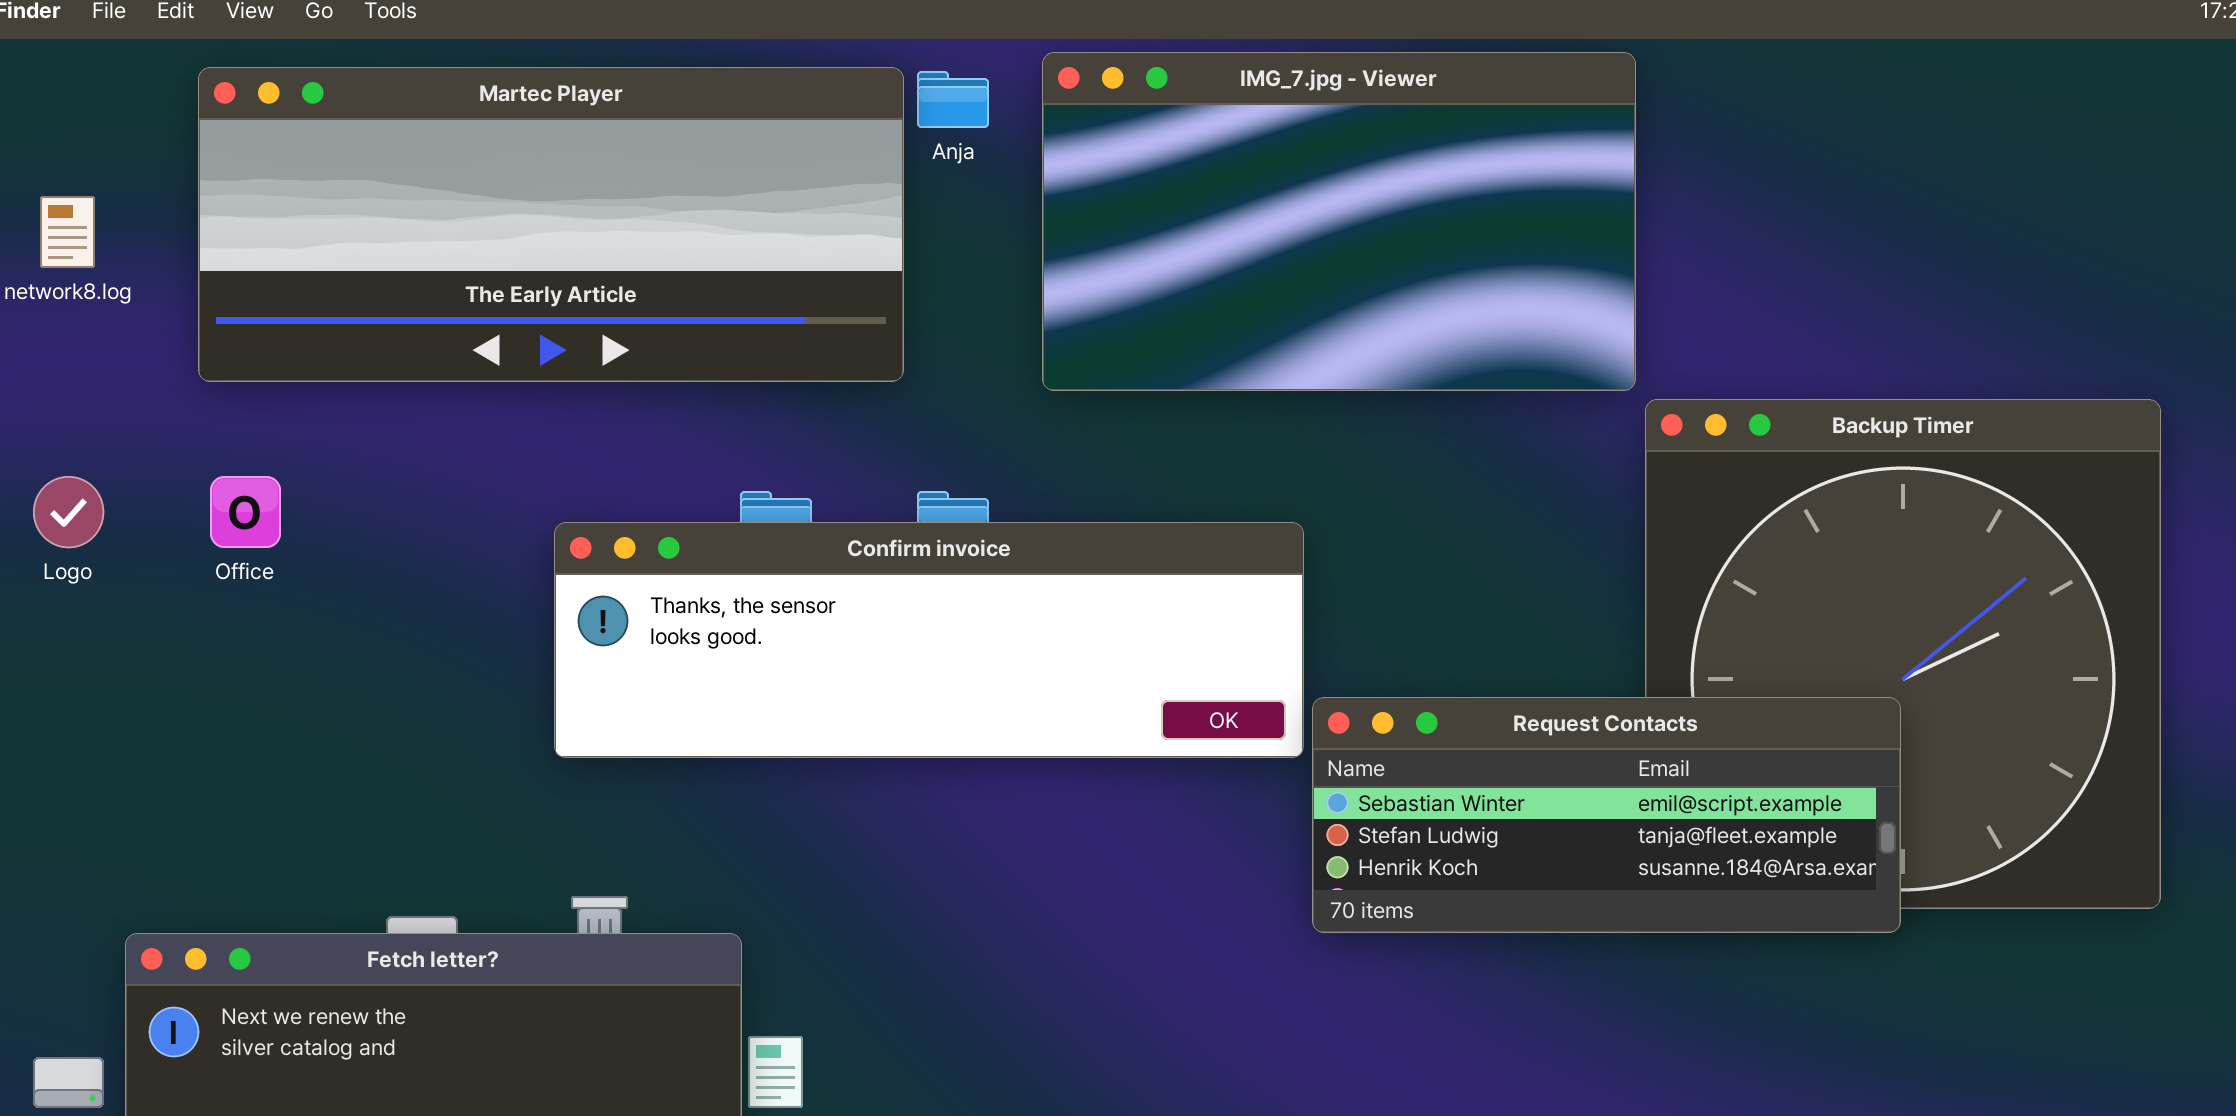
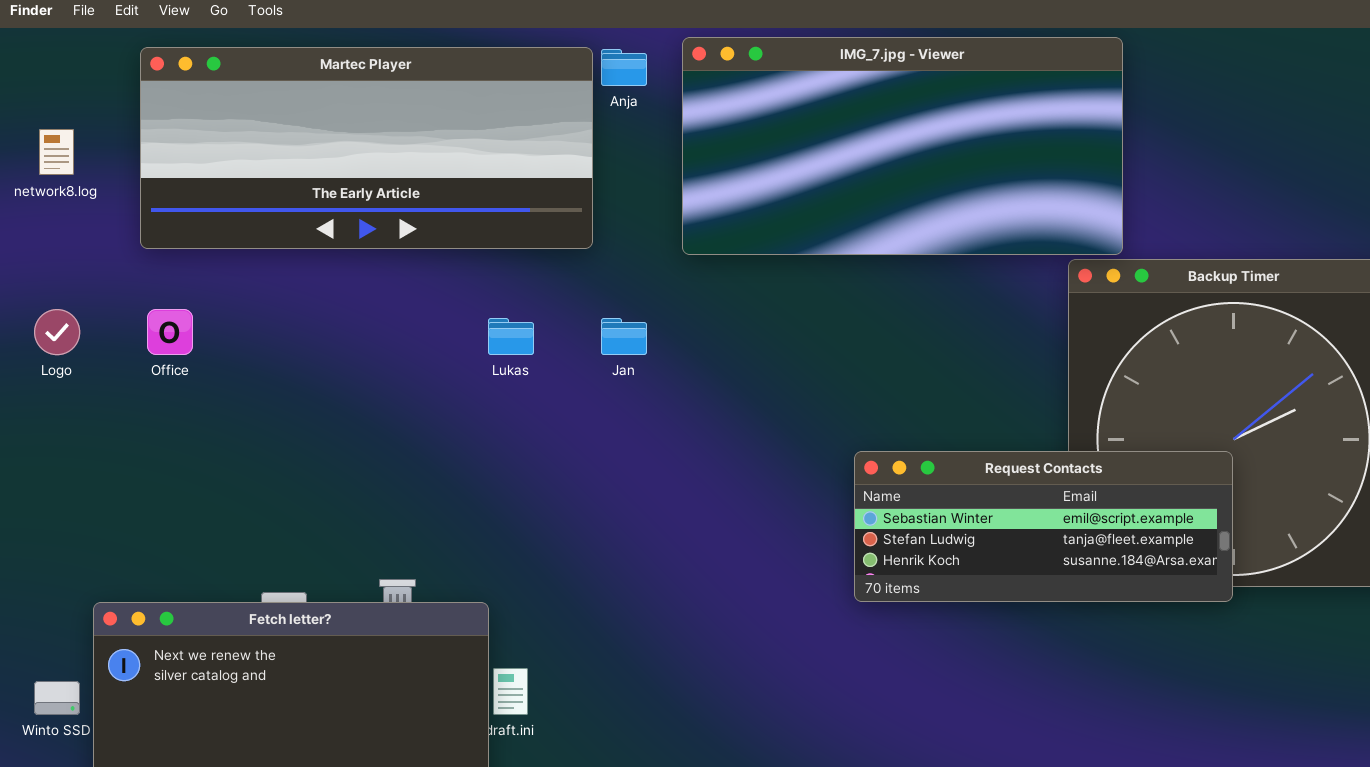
IMG_7.jpg - Viewer: [1042,52,1636,391] -> [682,37,1123,255], resized
Confirm invoice: [554,522,1304,758] -> none, closed

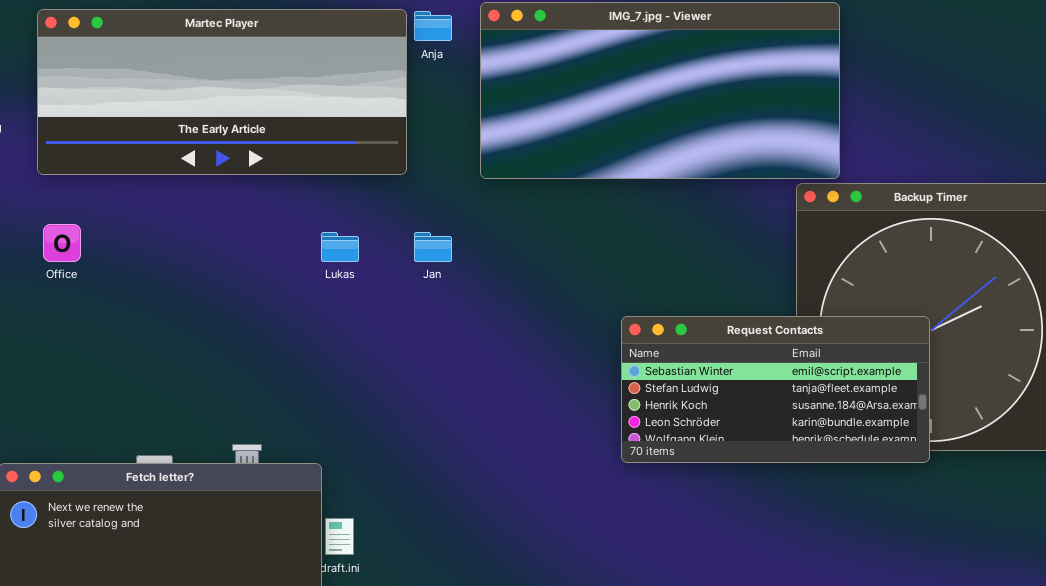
Request Contacts: [854,451,1233,602] -> [621,316,930,463], resized

